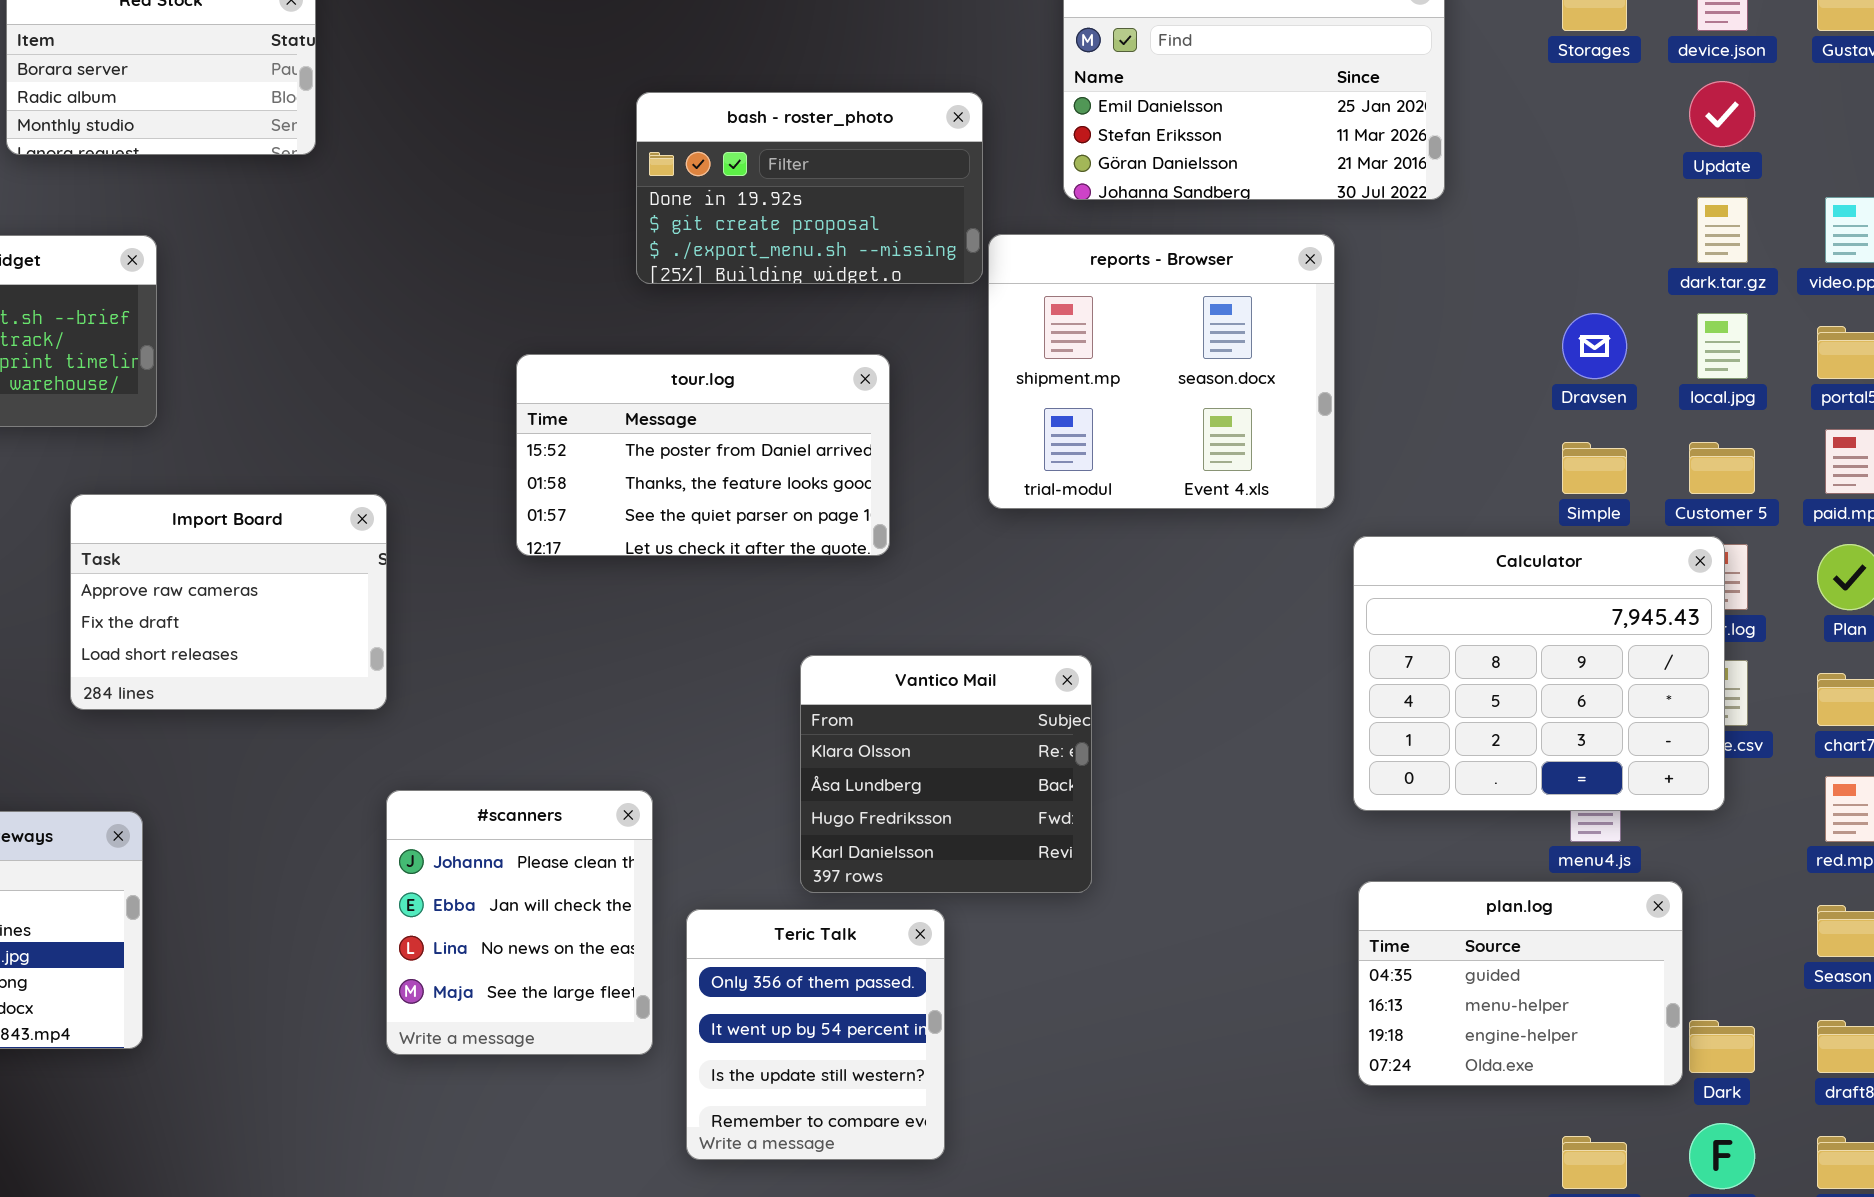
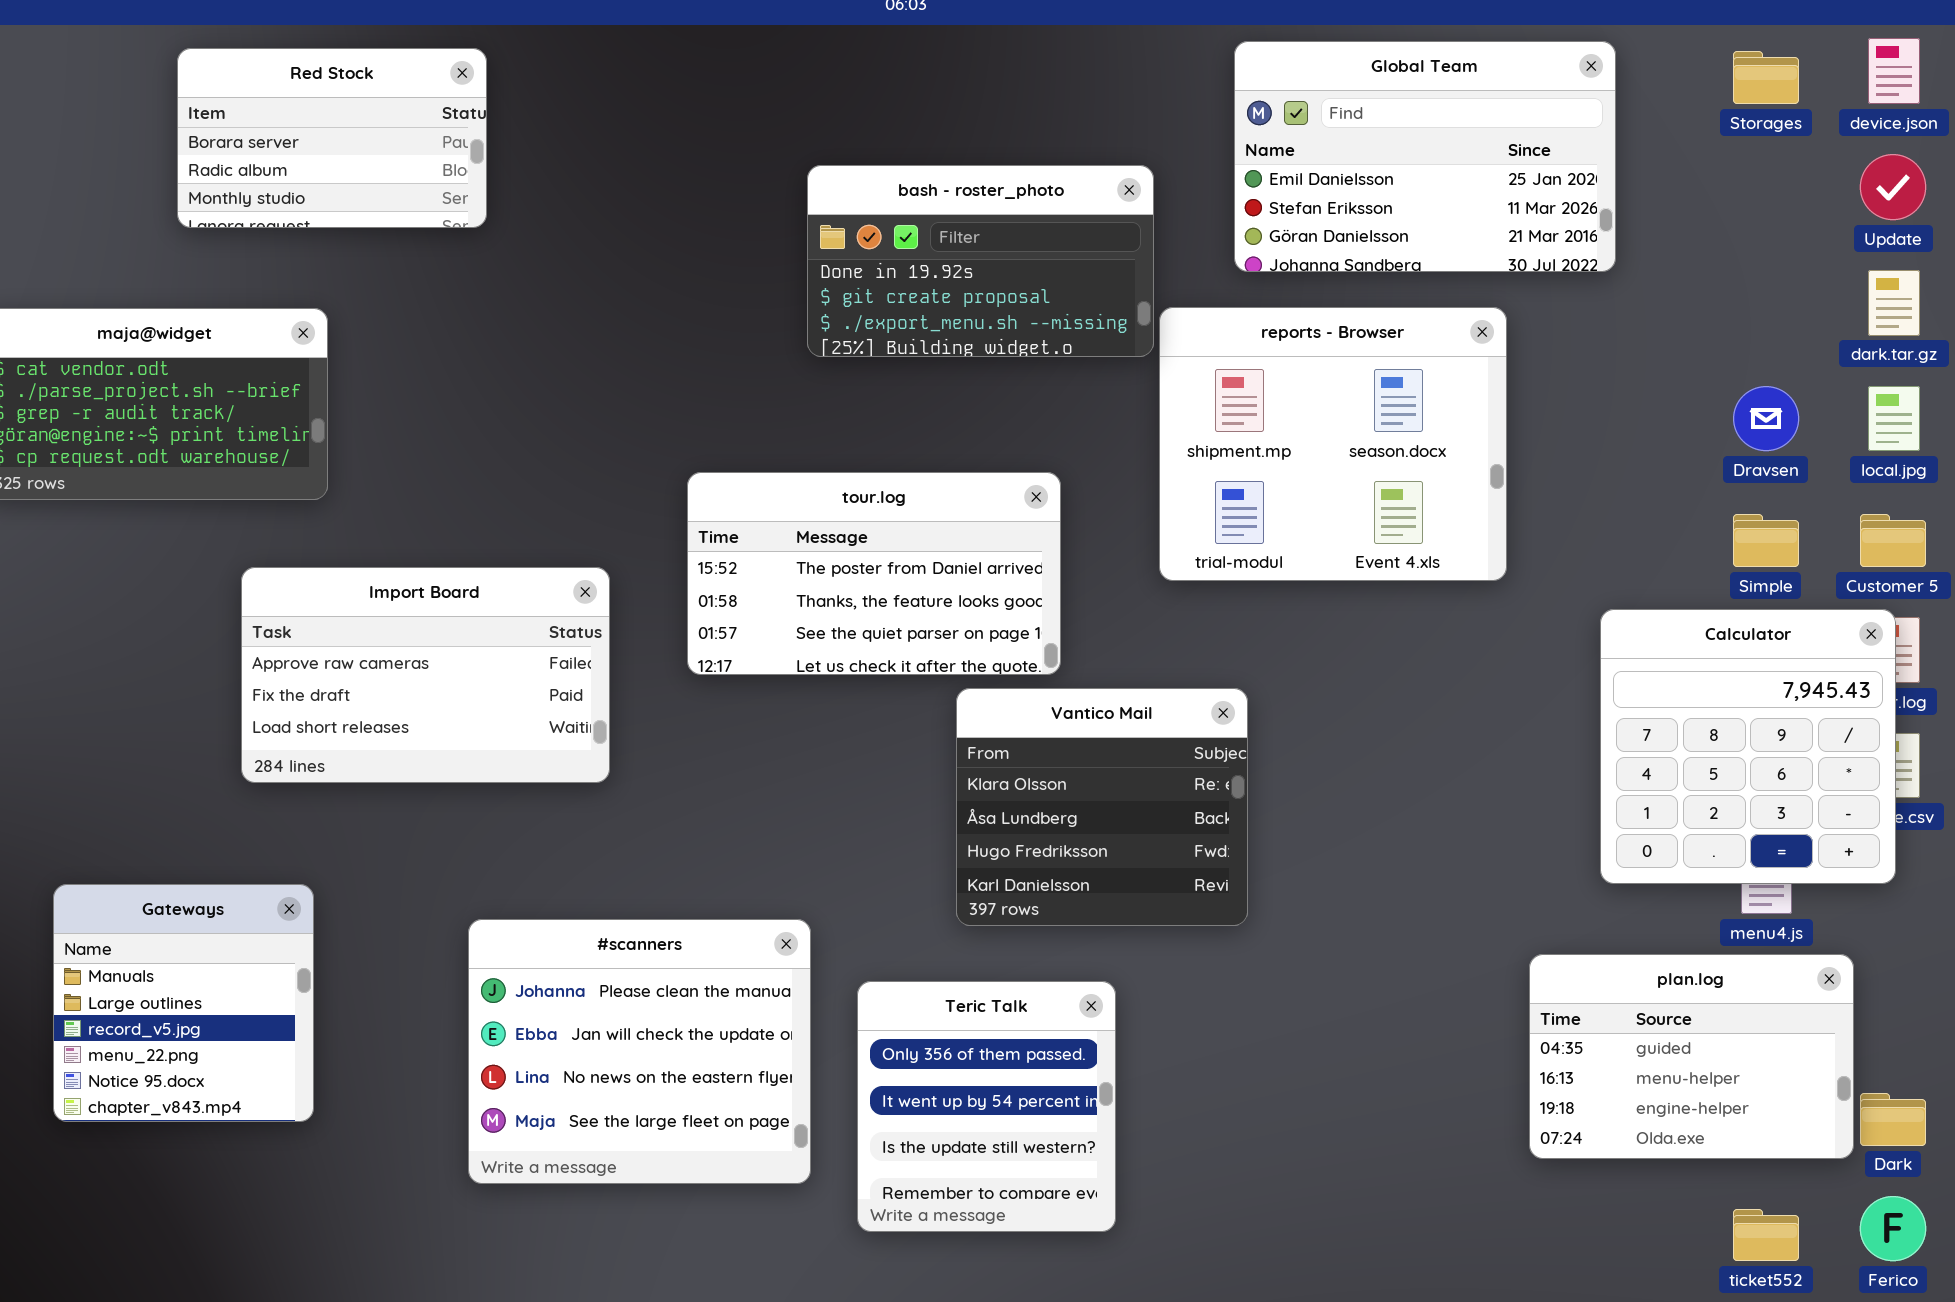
tour.log: [516,354,890,556] -> [687,472,1061,675], moved
Import Board: [70,494,387,710] -> [241,567,610,783], resized
Calculator: [1353,536,1725,811] -> [1600,609,1896,884], resized
Vantico Mail: [800,655,1092,893] -> [956,688,1248,926], moved
#scanners: [386,790,653,1055] -> [468,919,811,1184], moved, resized

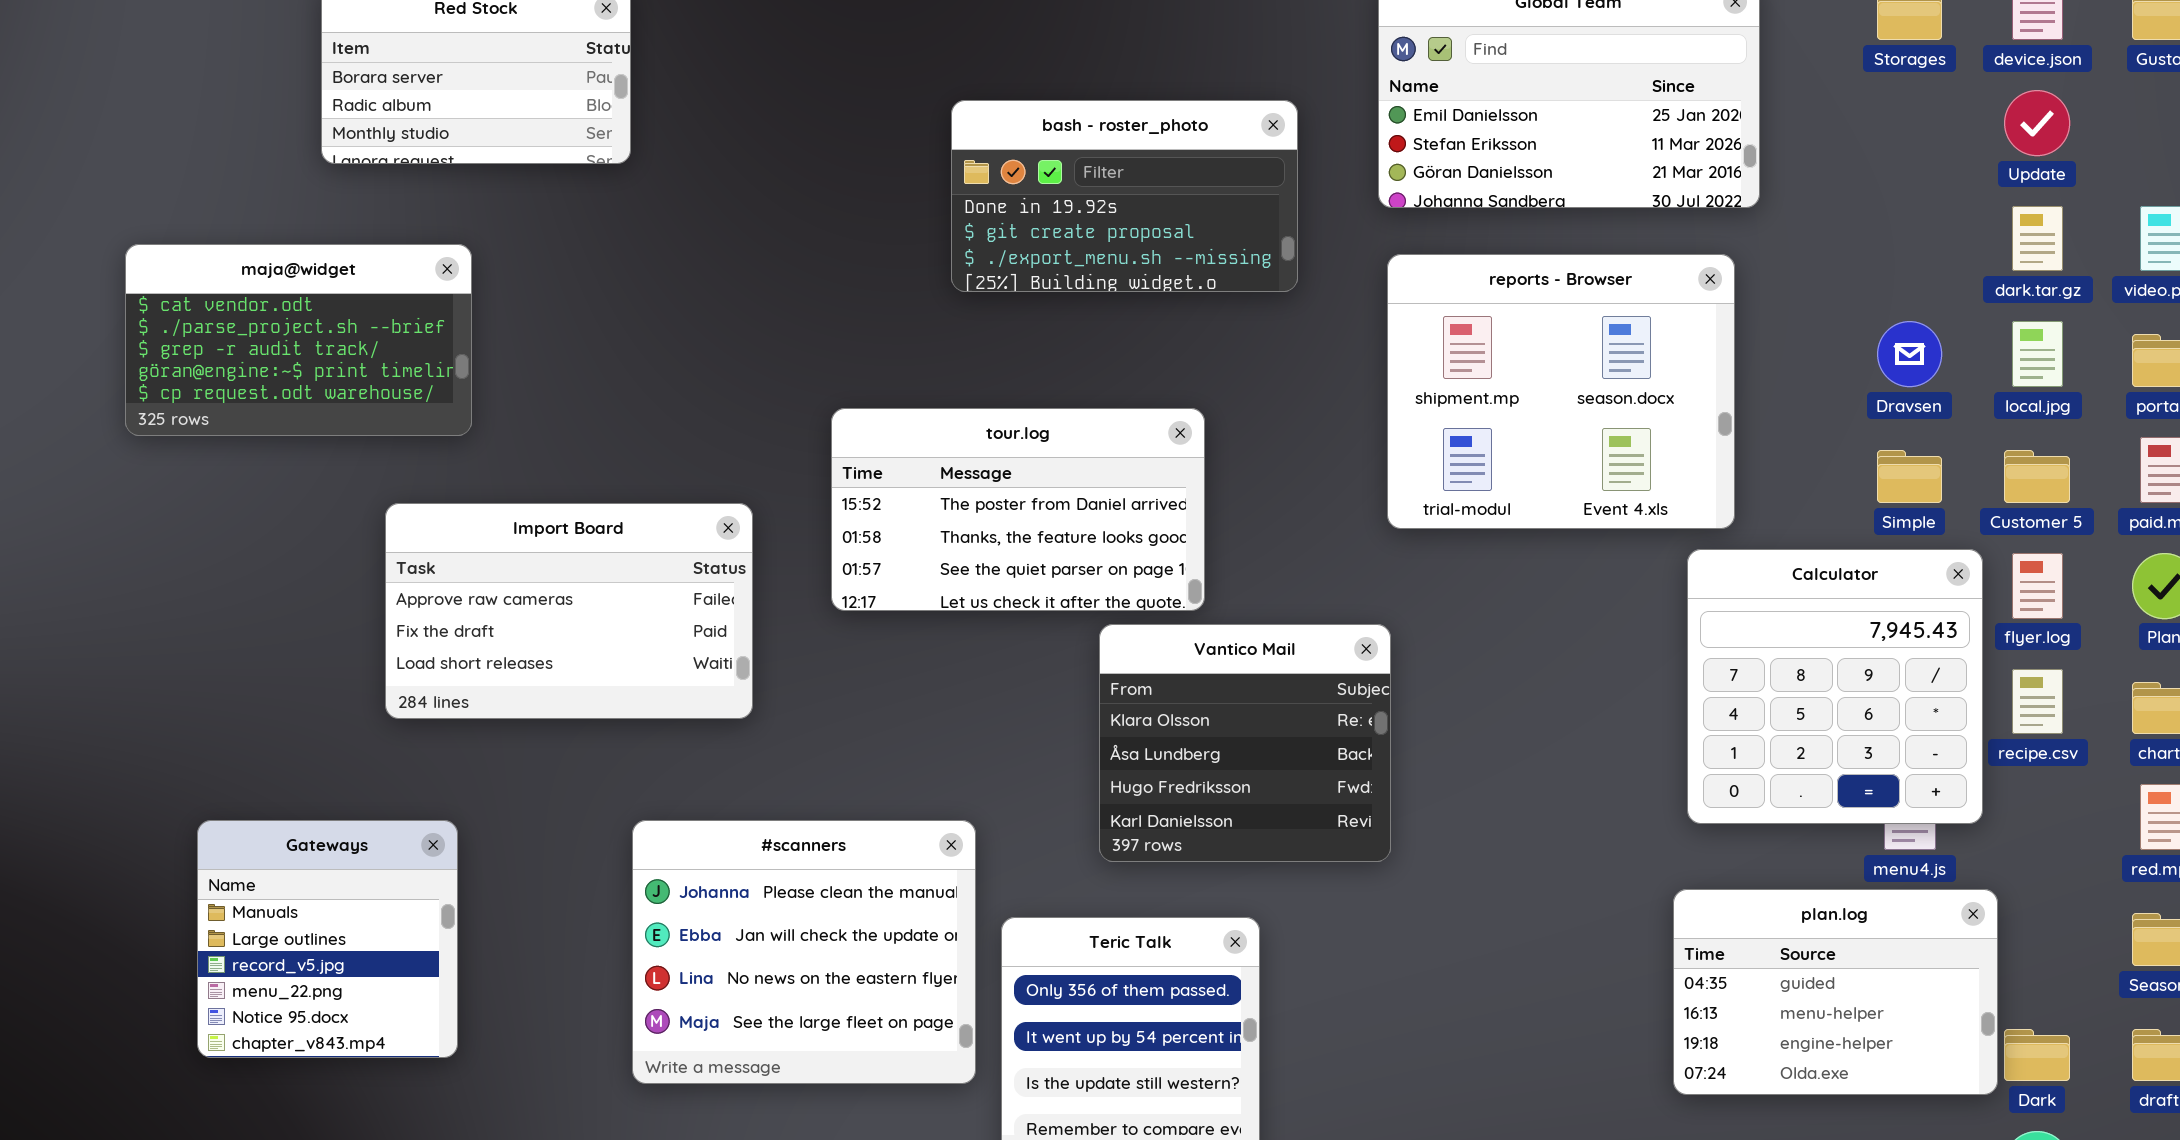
reports - Browser: [1159,307,1507,581] -> [1387,254,1735,529], moved
Calculator: [1600,609,1896,884] -> [1687,549,1983,824], moved
#scanners: [468,919,811,1184] -> [632,820,976,1084], moved

